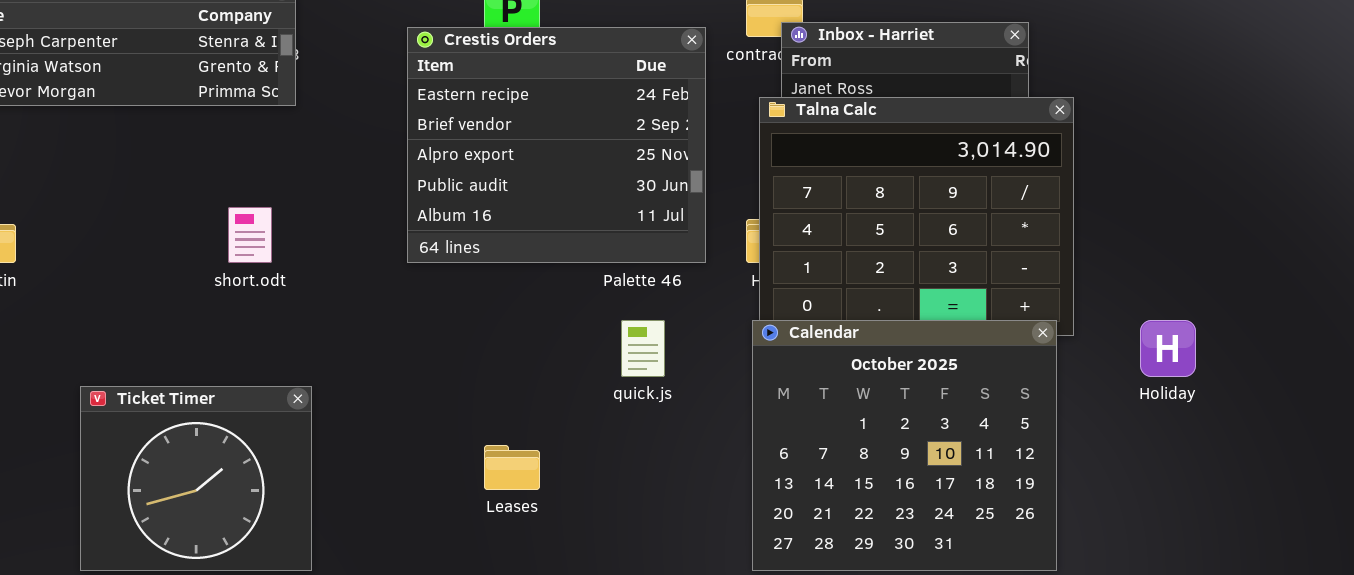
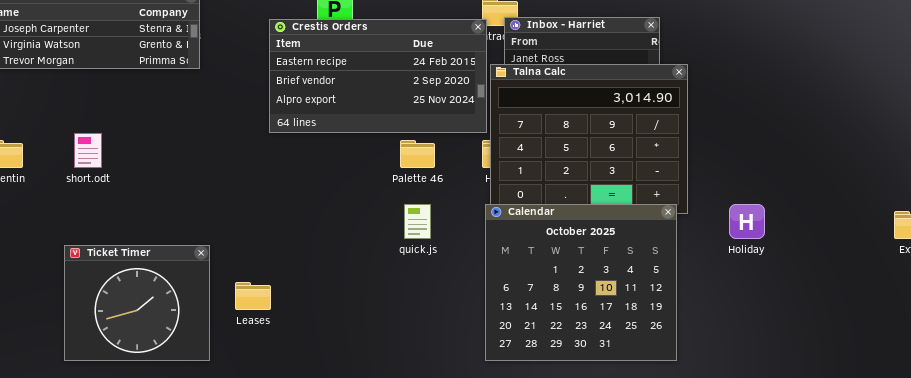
Crestis Orders: [407,27,706,263] -> [269,19,487,133], resized
short.odt: [228,207,272,263] -> [74,133,102,168], moved
Leases: [484,445,540,490] -> [235,282,271,310], moved

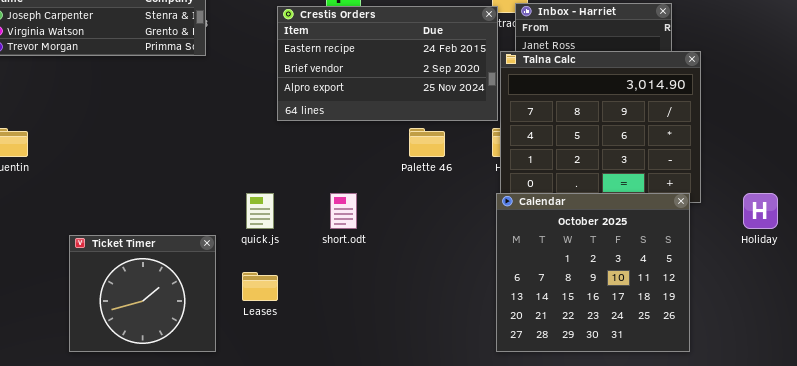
short.odt: [74,133,102,168] -> [330,193,357,229], moved
quick.js: [404,204,431,239] -> [246,193,274,229], moved

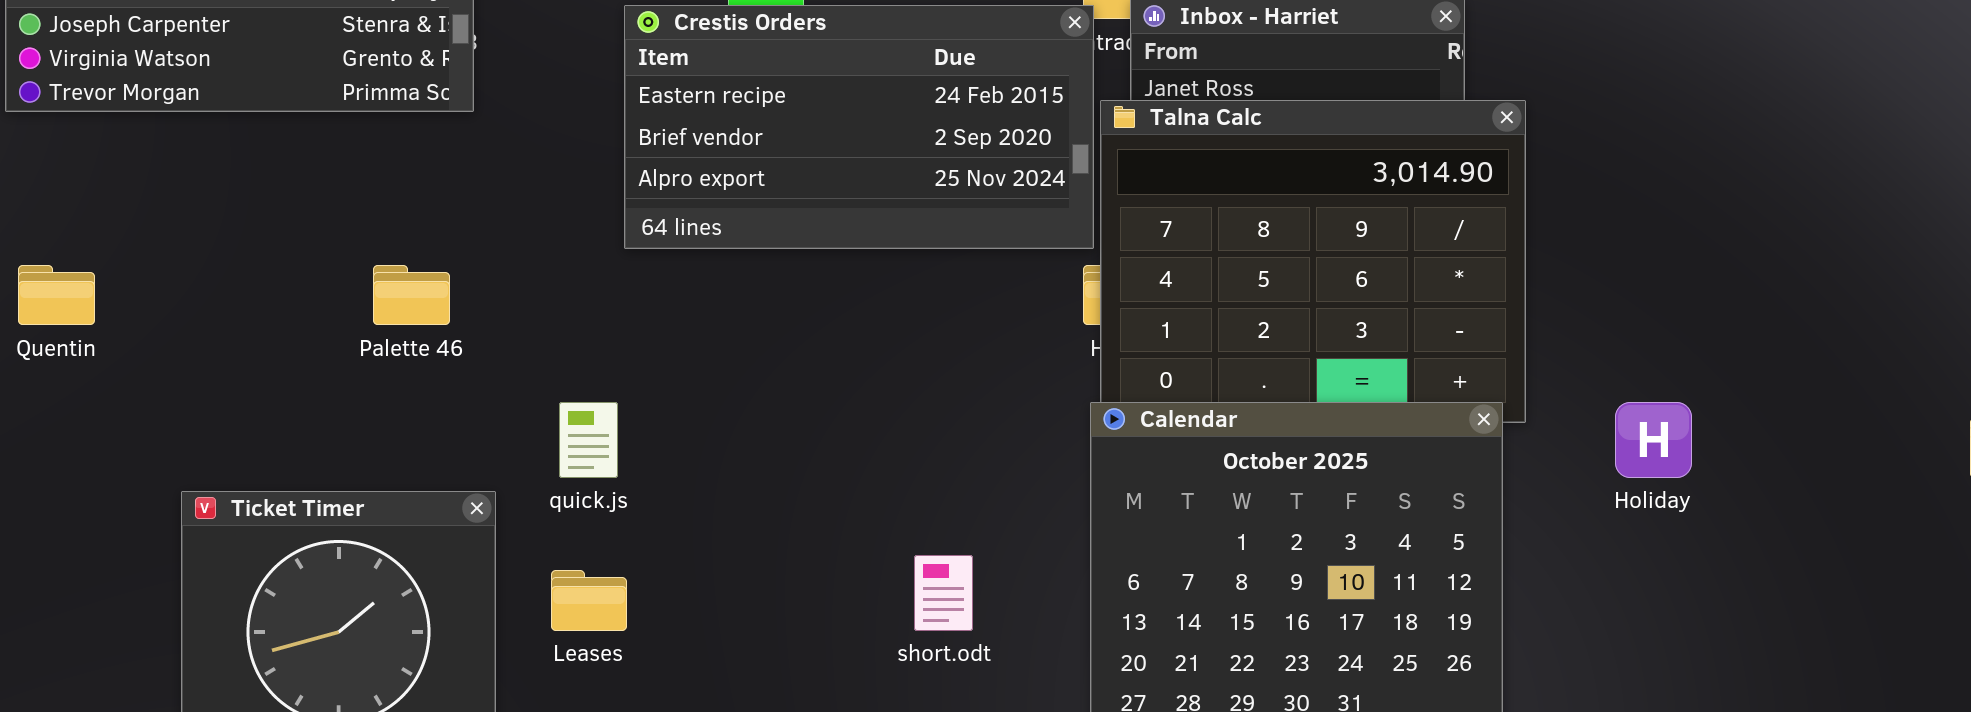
Palette 46: [409,128,445,157] -> [373,265,450,325], moved
short.odt: [330,193,357,229] -> [914,555,973,631], moved

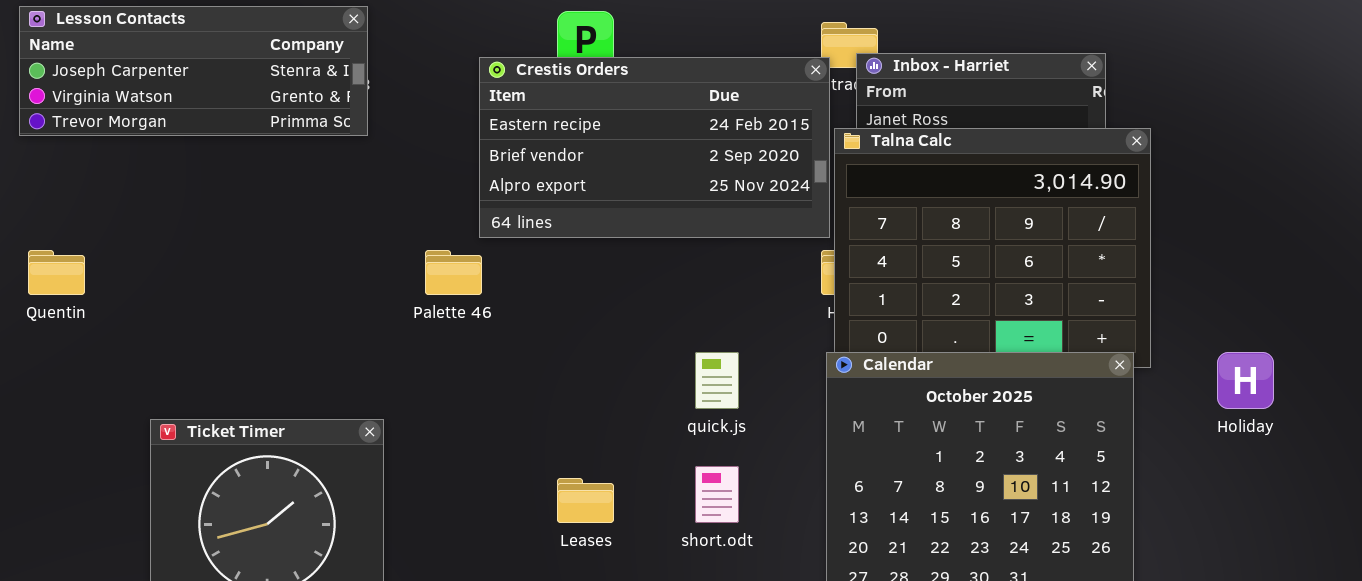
Palette 46: [373,265,450,325] -> [425,250,482,295], moved
quick.js: [559,402,618,478] -> [695,352,739,409], moved
Leases: [551,570,627,631] -> [557,478,614,523], moved

